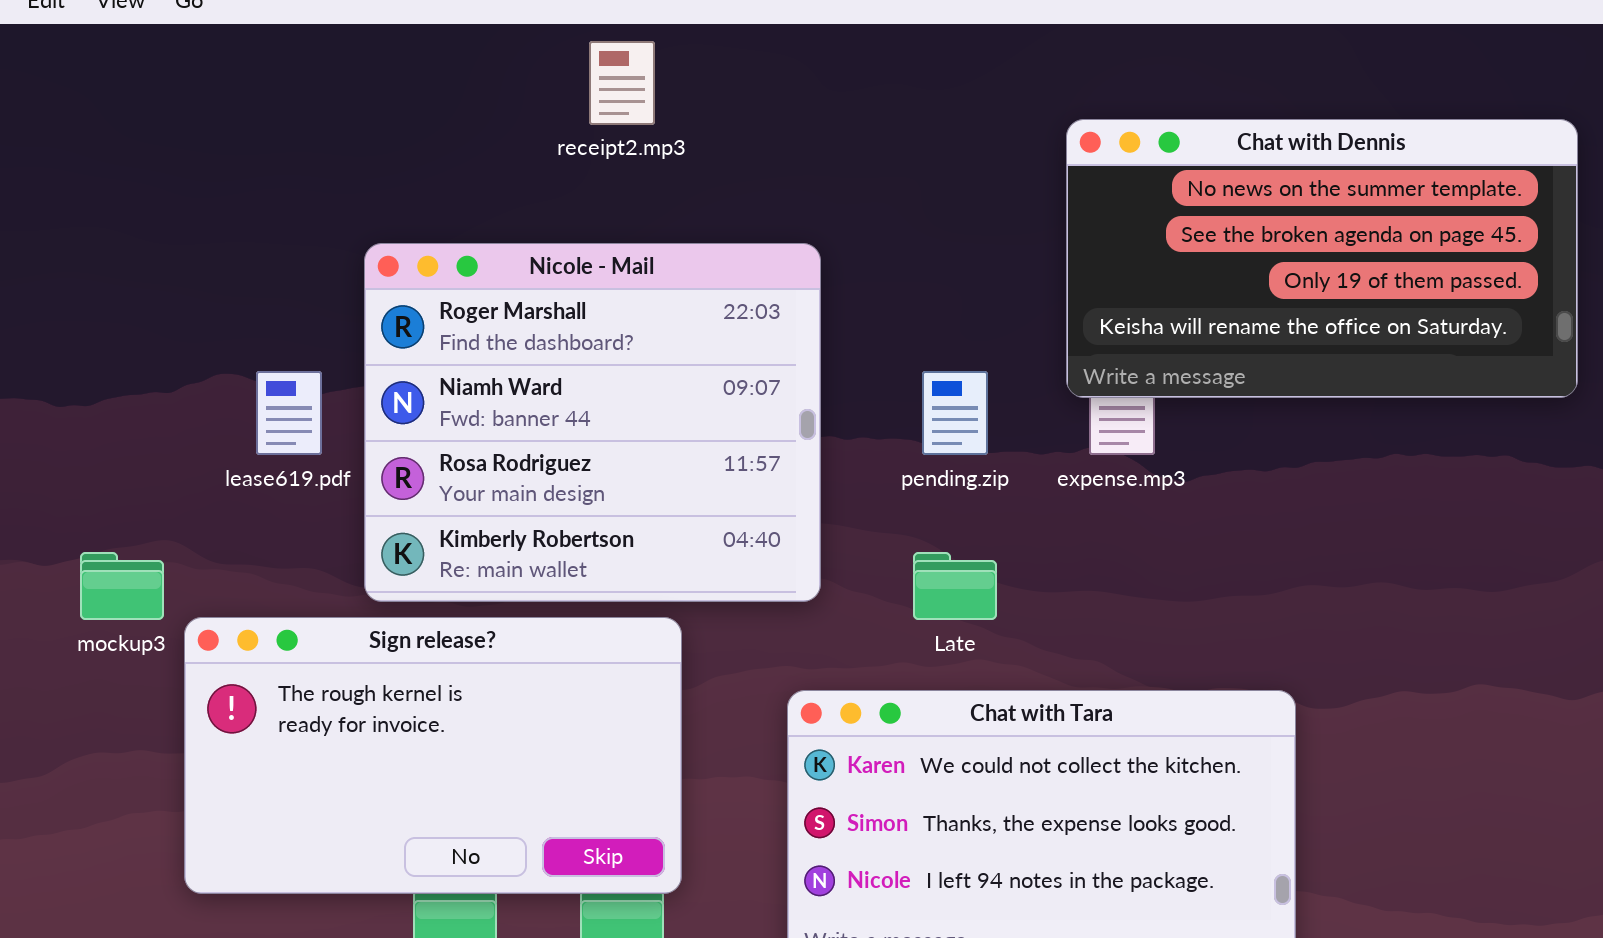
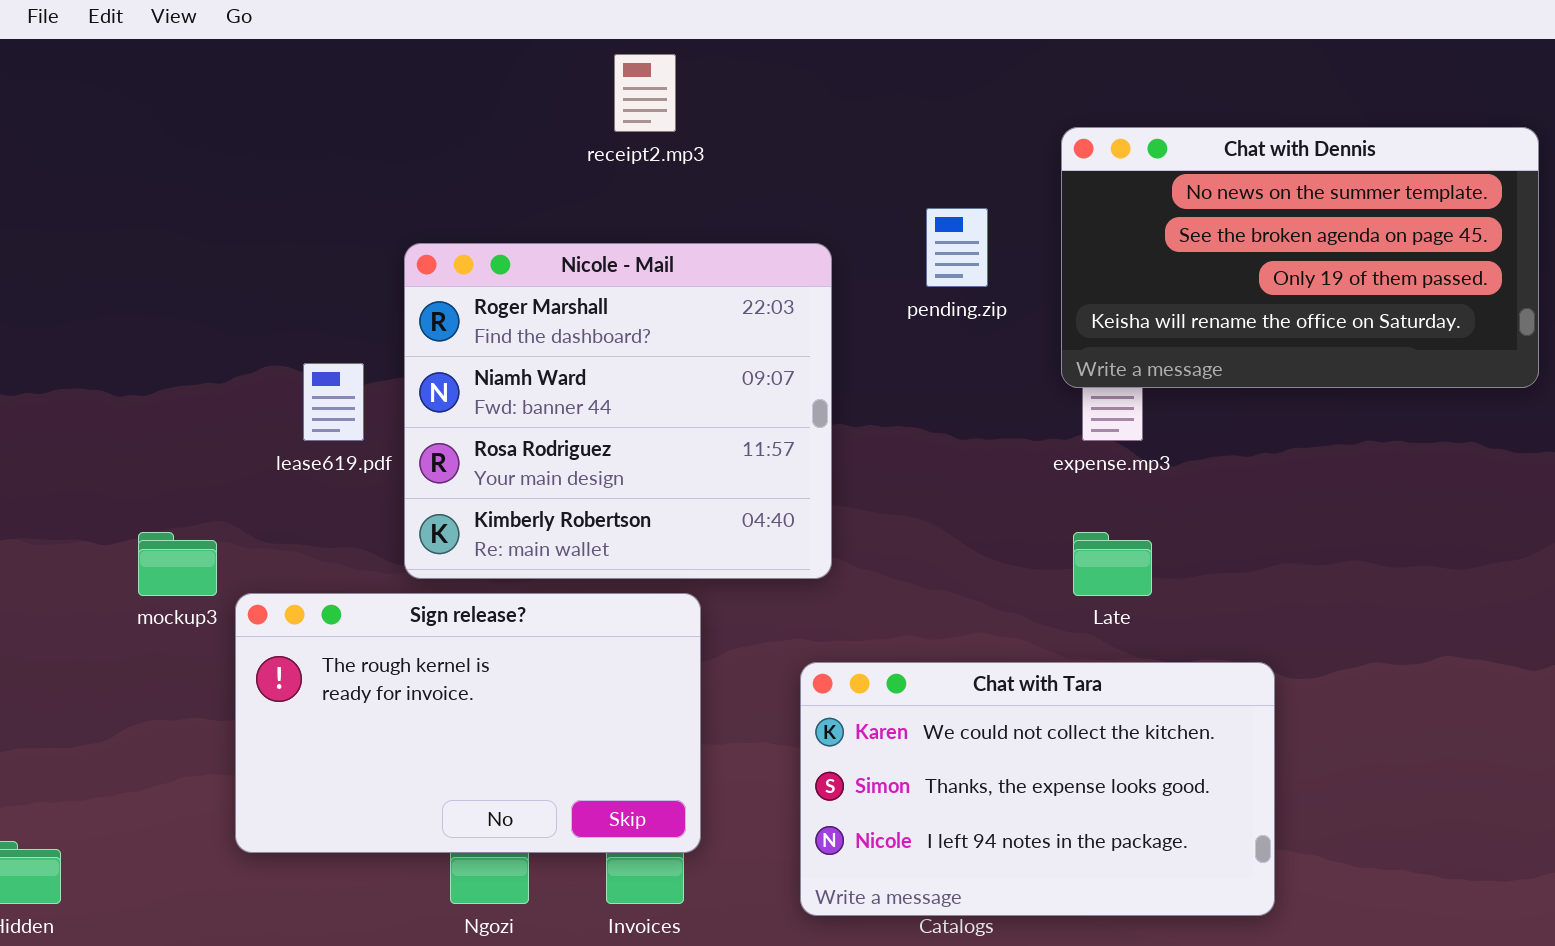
pending.zip: [922,371,988,455] -> [926,208,988,287], moved
Late: [913,552,997,620] -> [1073,532,1152,596], moved

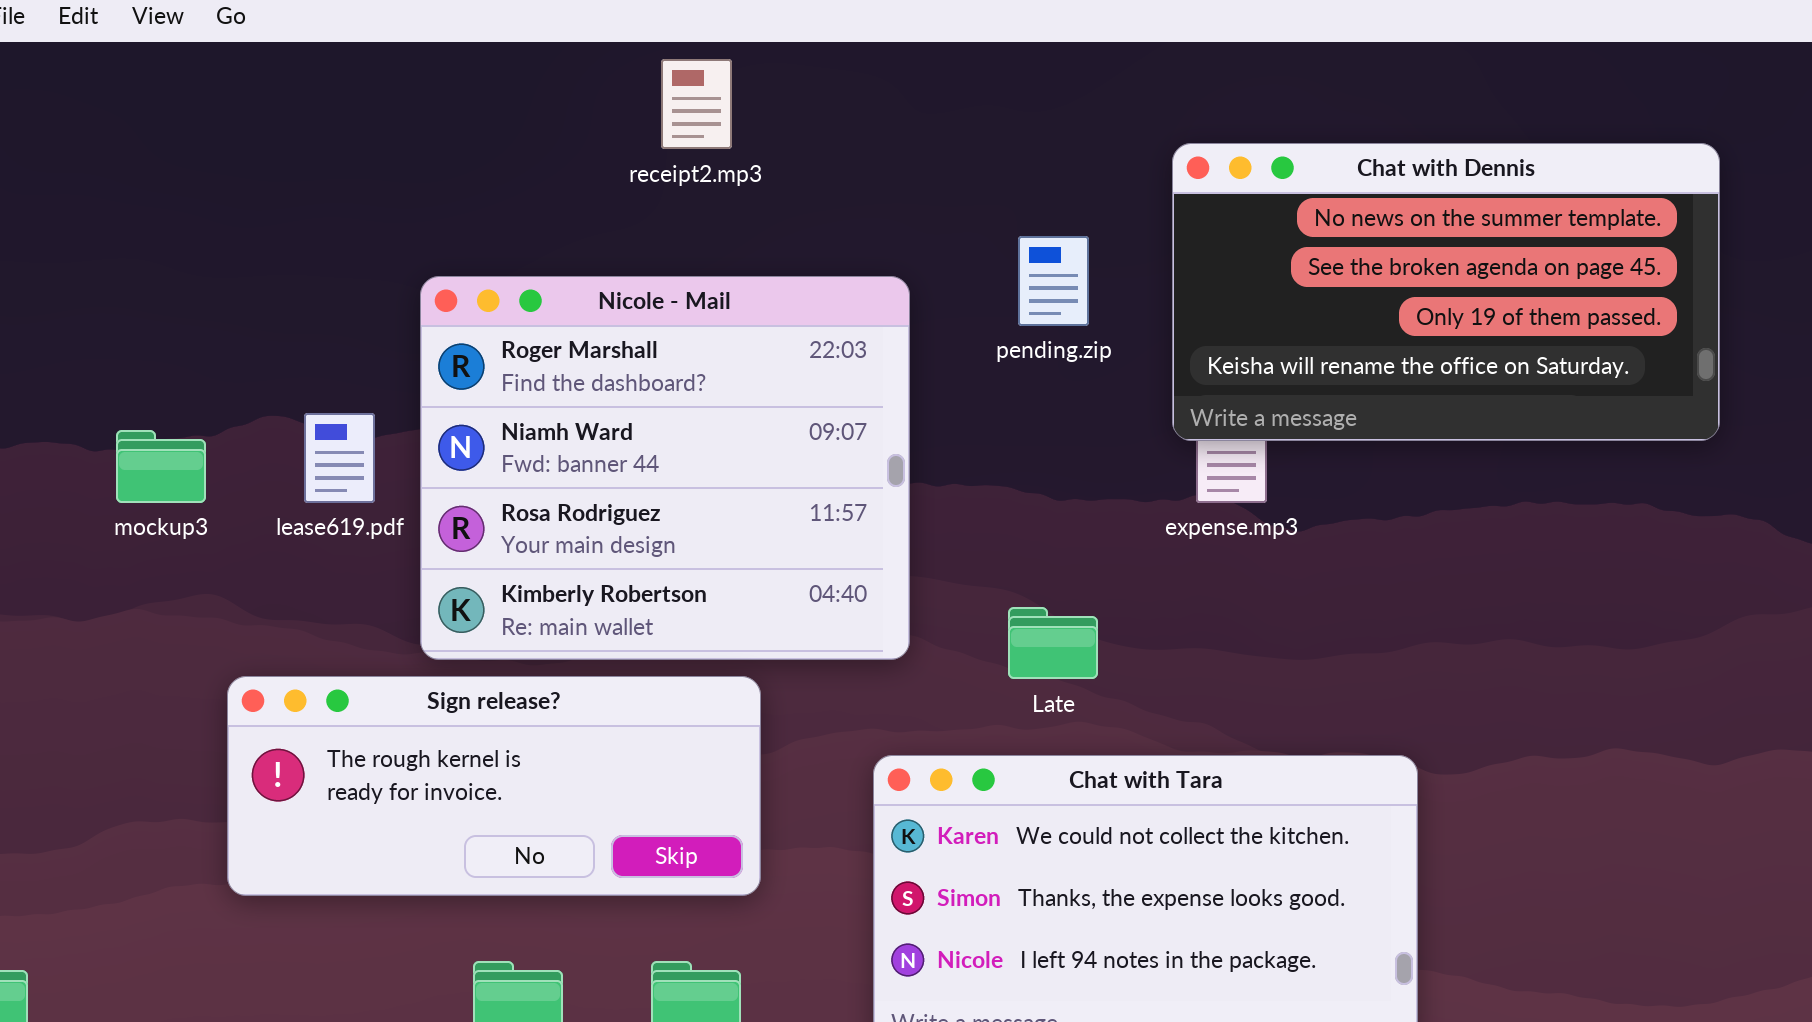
mockup3: [138,532,217,596] -> [116,430,206,503], moved
Late: [1073,532,1152,596] -> [1008,607,1098,679], moved
Sign release?: [235,593,701,853] -> [227,676,761,896], resized

